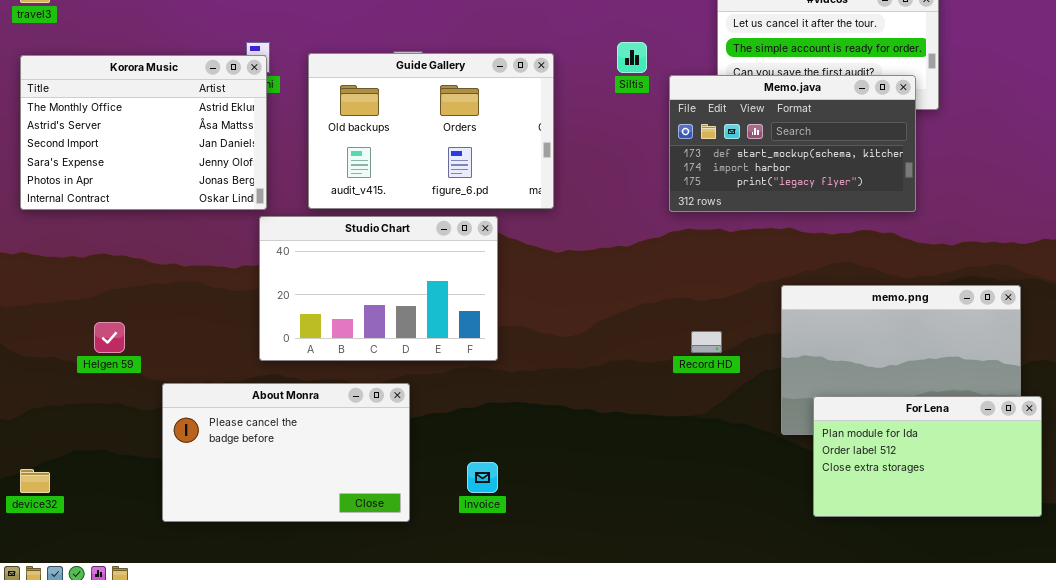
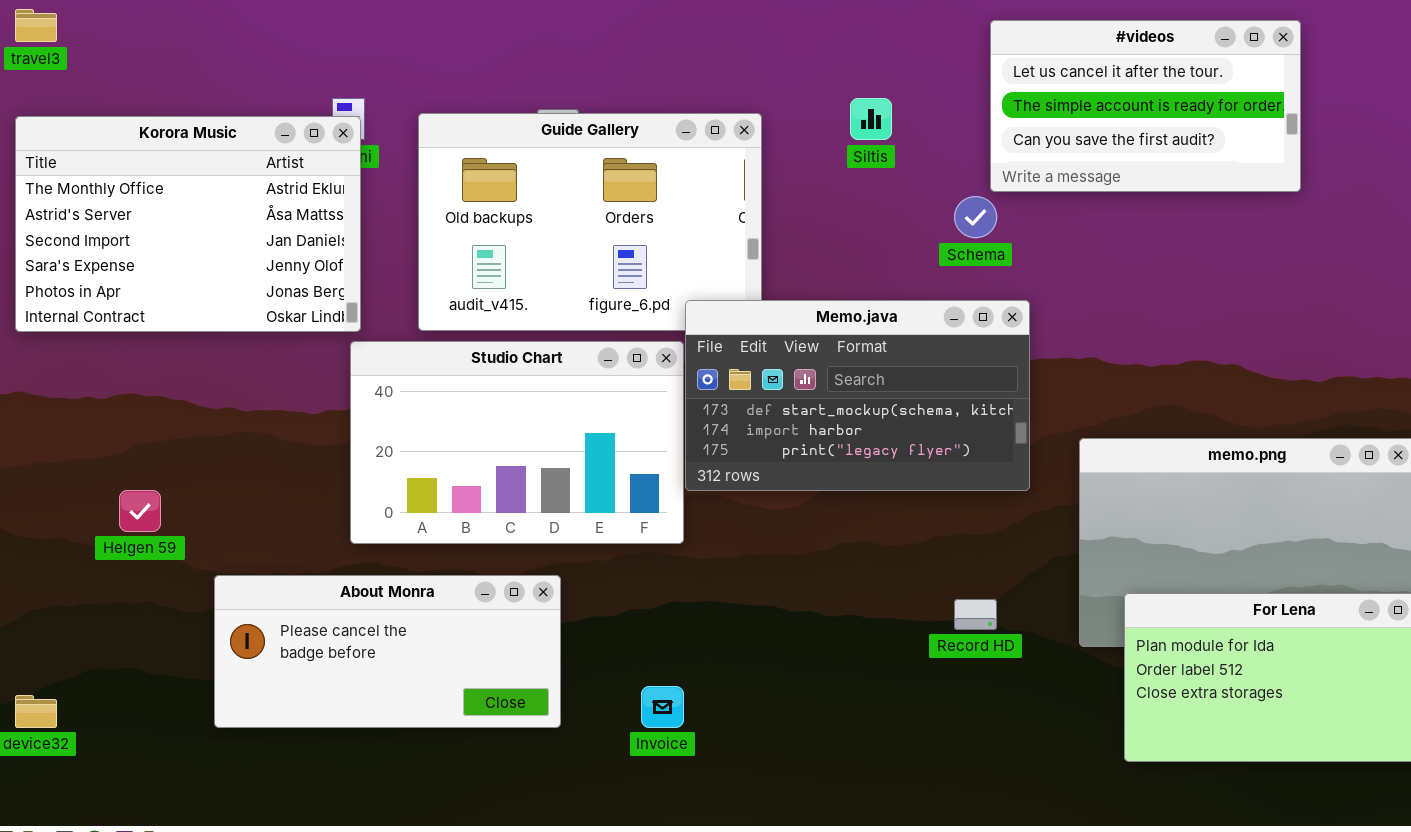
Memo.java: [669,75,916,212] -> [685,300,1030,491], moved
Record HD: [691,331,722,353] -> [954,599,997,630], moved
About Monra: [162,383,410,522] -> [214,575,561,728], resized

